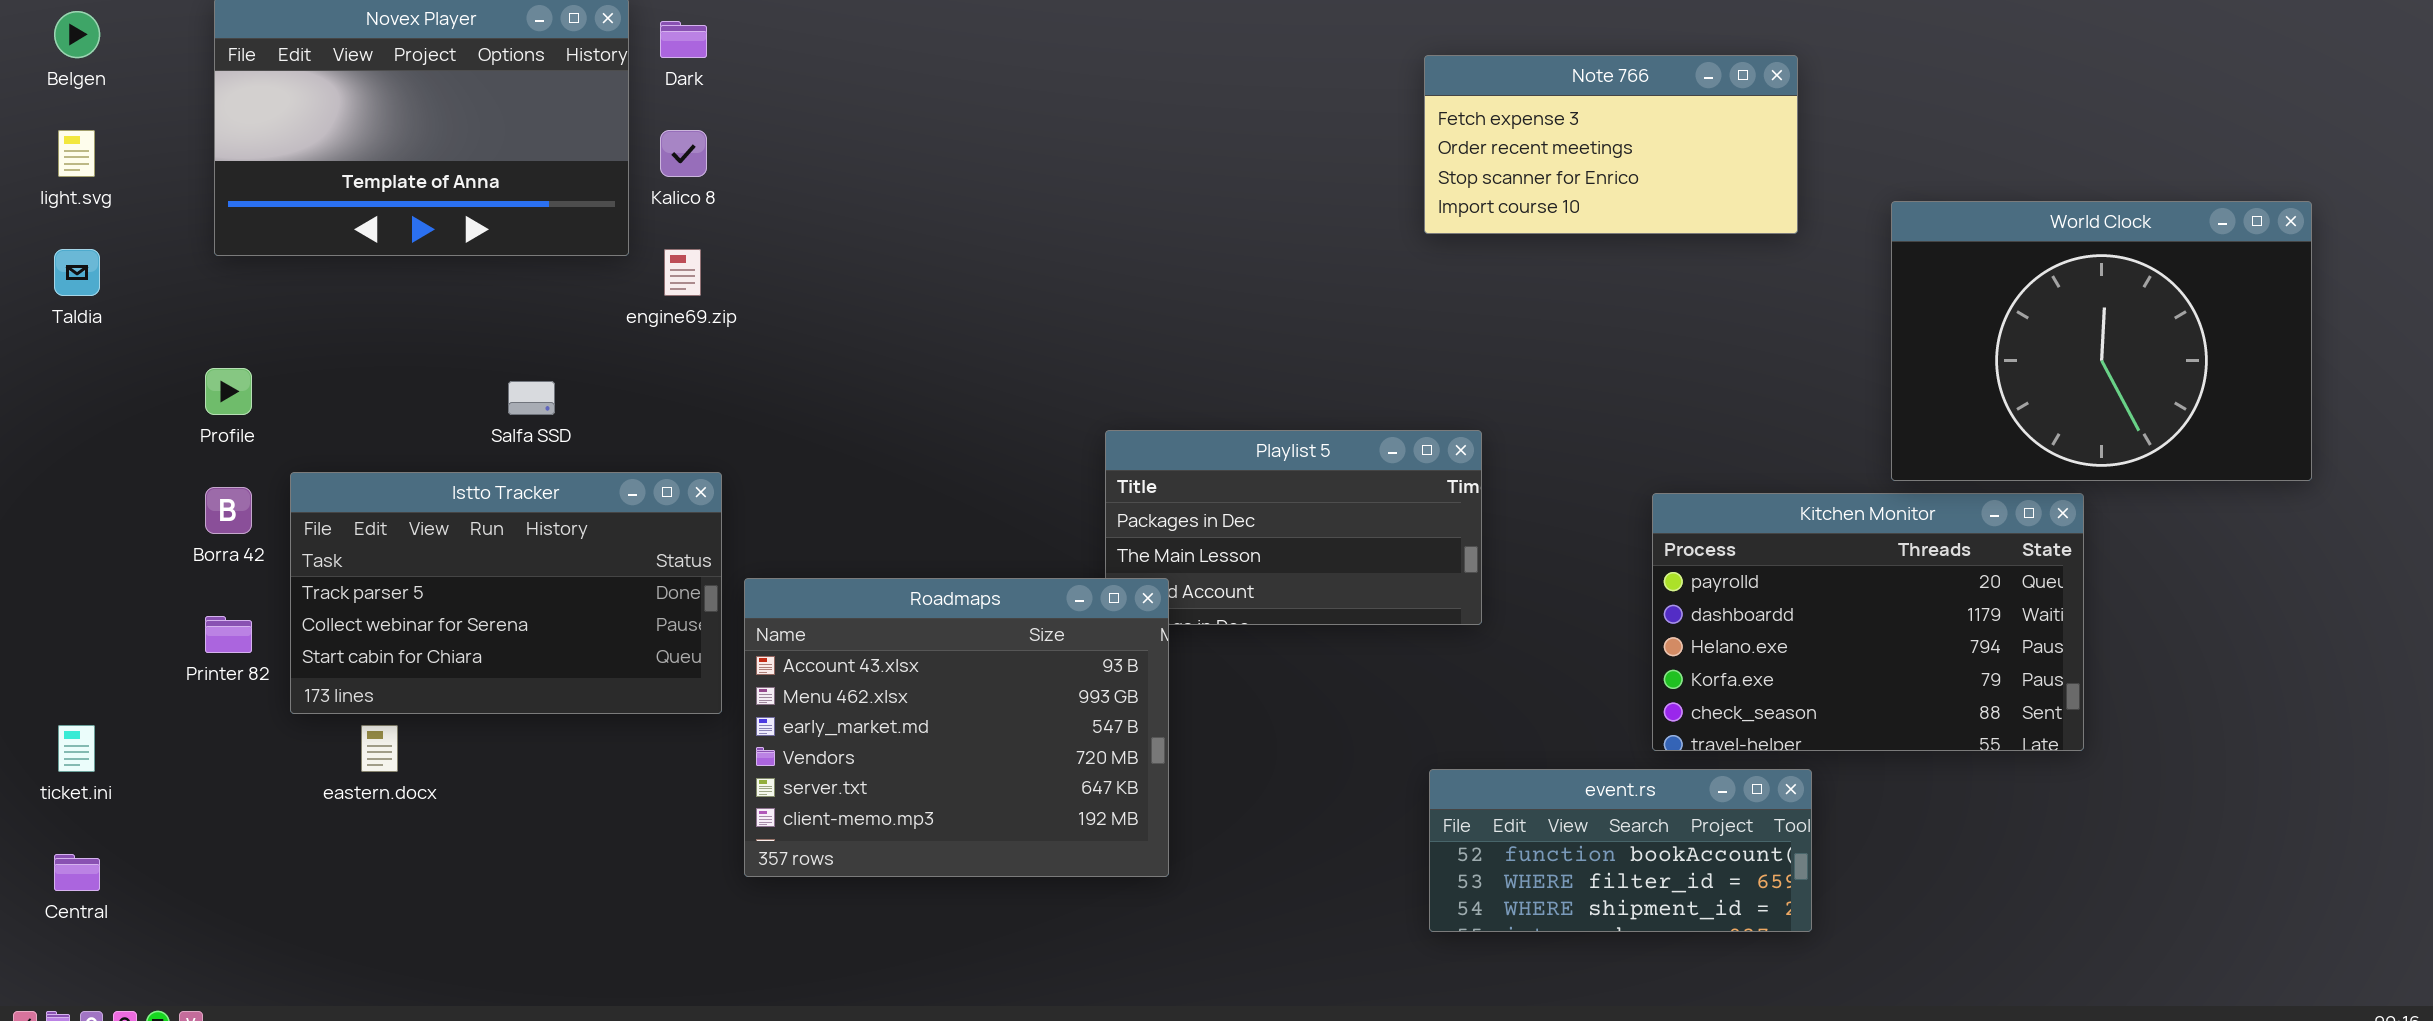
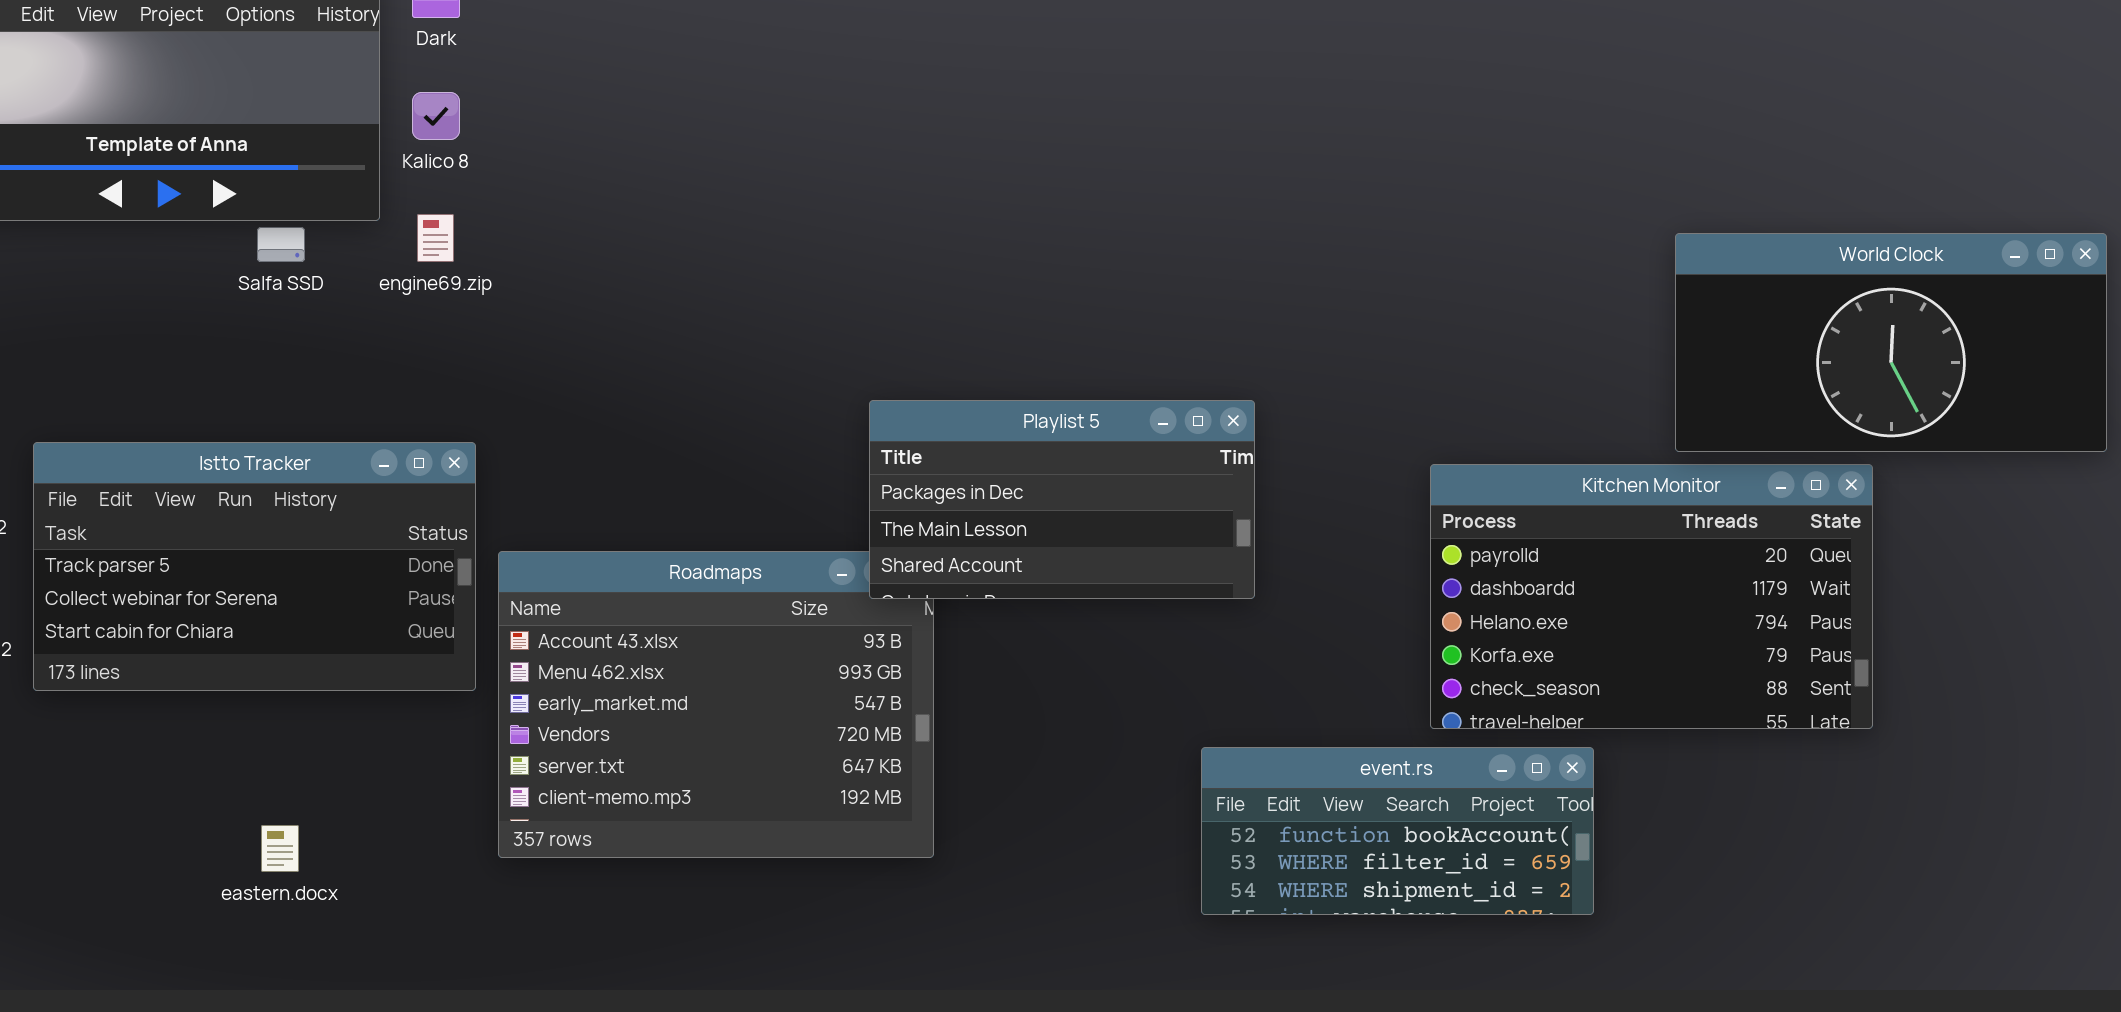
Note 766: [1424,55,1798,234] -> none, closed
World Clock: [1891,201,2312,481] -> [1675,233,2107,452], resized
Salfa SSD: [508,381,555,415] -> [257,227,305,262], moved
Playlist 5: [1105,430,1482,625] -> [869,400,1255,599], raised
eastern.docx: [361,725,398,772] -> [261,825,299,872], moved

